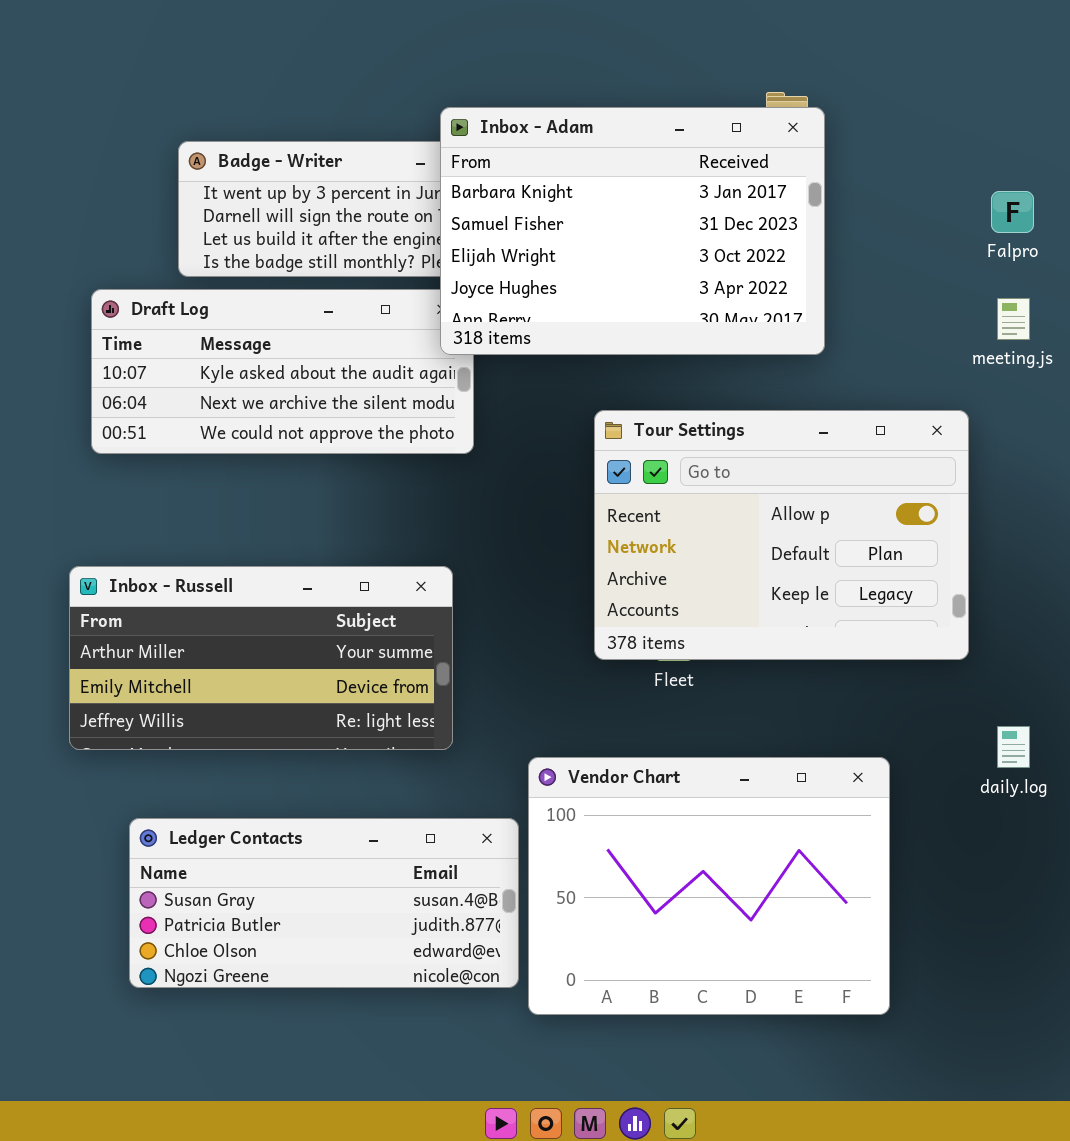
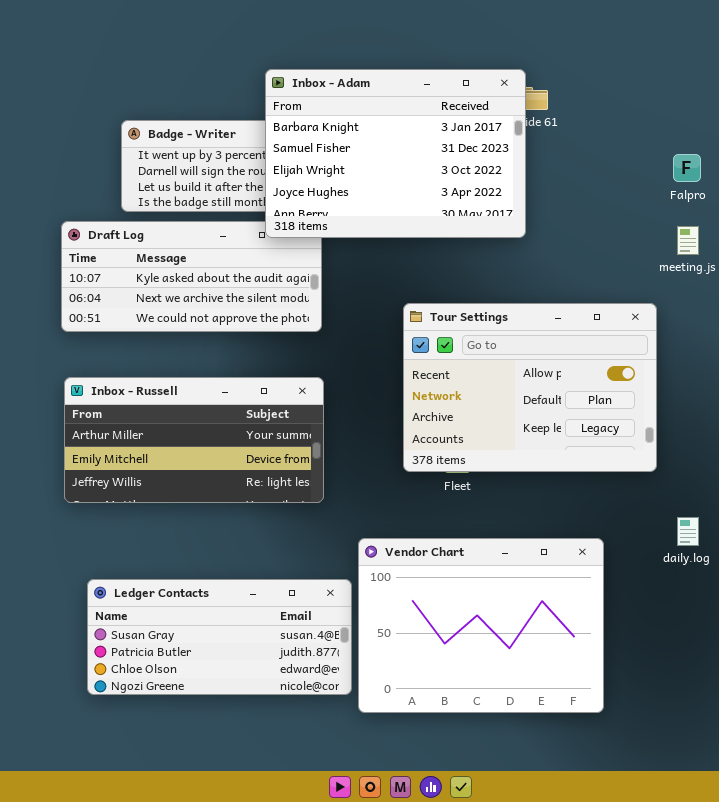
Inbox - Adam: [440,107,825,355] -> [265,69,526,238], moved
Inbox - Russell: [69,566,453,750] -> [64,377,324,503], moved

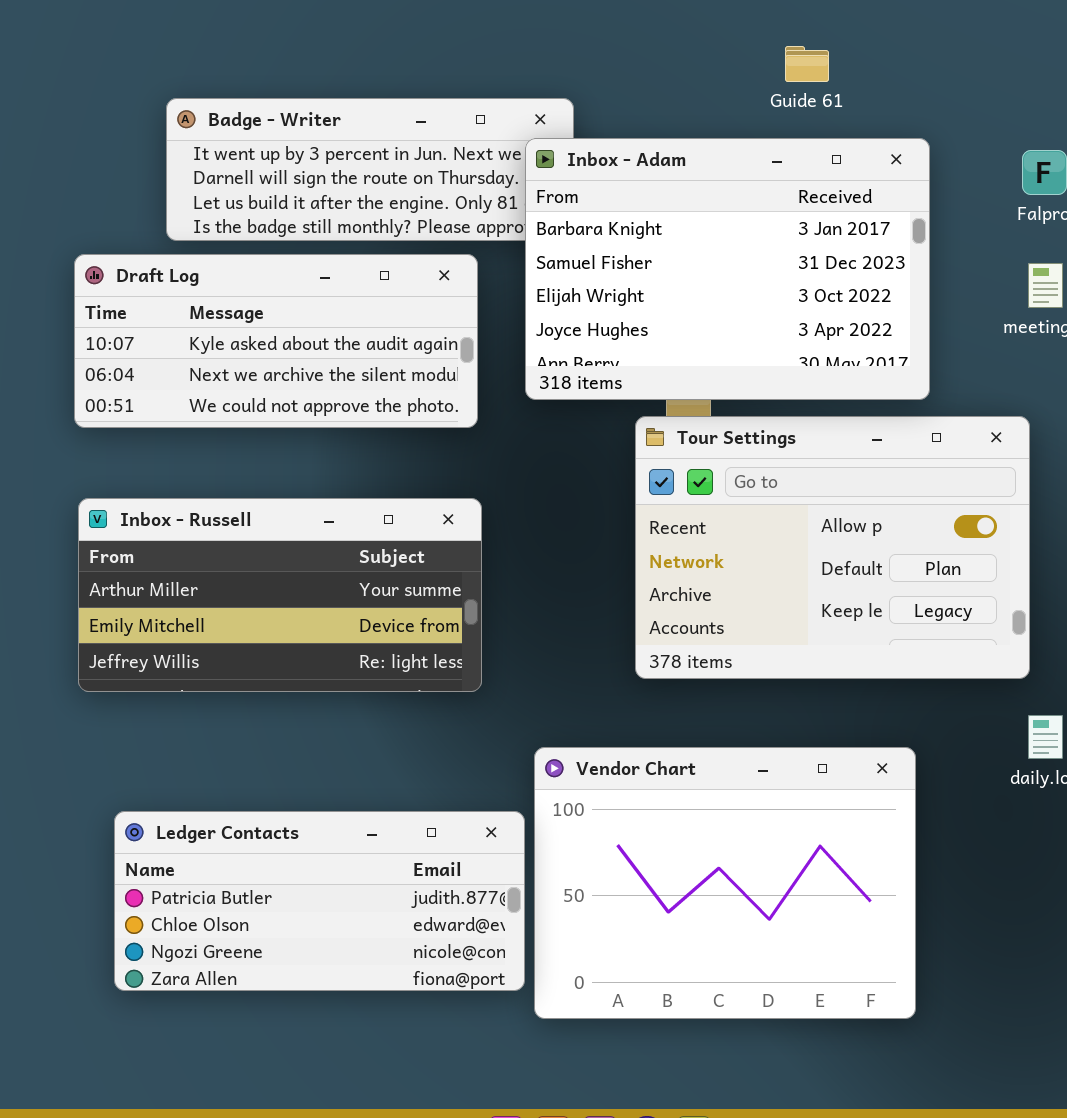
Inbox - Adam: [265,69,526,238] -> [525,138,930,400], moved
Tour Settings: [403,303,657,472] -> [635,416,1030,679], moved
Ledger Contacts: [87,579,352,695] -> [114,811,525,991], scrolled down 1 row

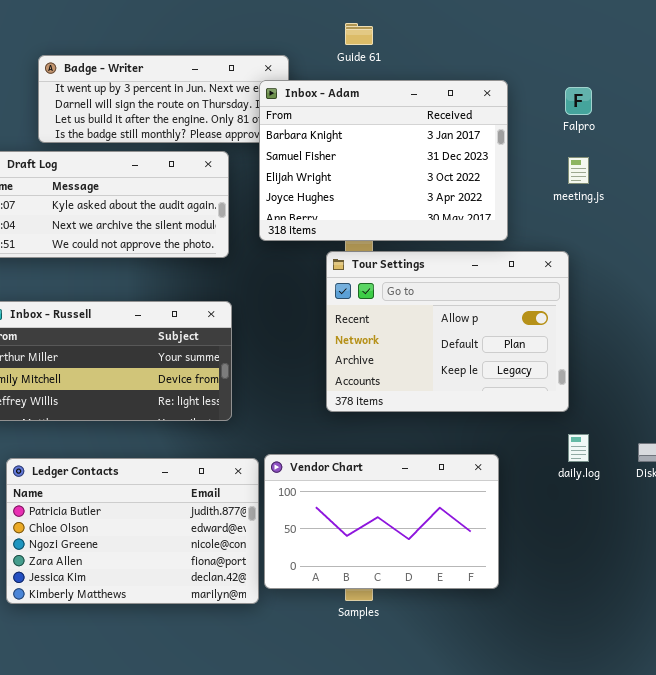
Guide 61: [785,46,829,82] -> [345,23,373,45], moved
Vendor Chart: [534,747,916,1019] -> [264,454,499,589], resized
Ledger Contacts: [114,811,525,991] -> [6,458,259,604], resized

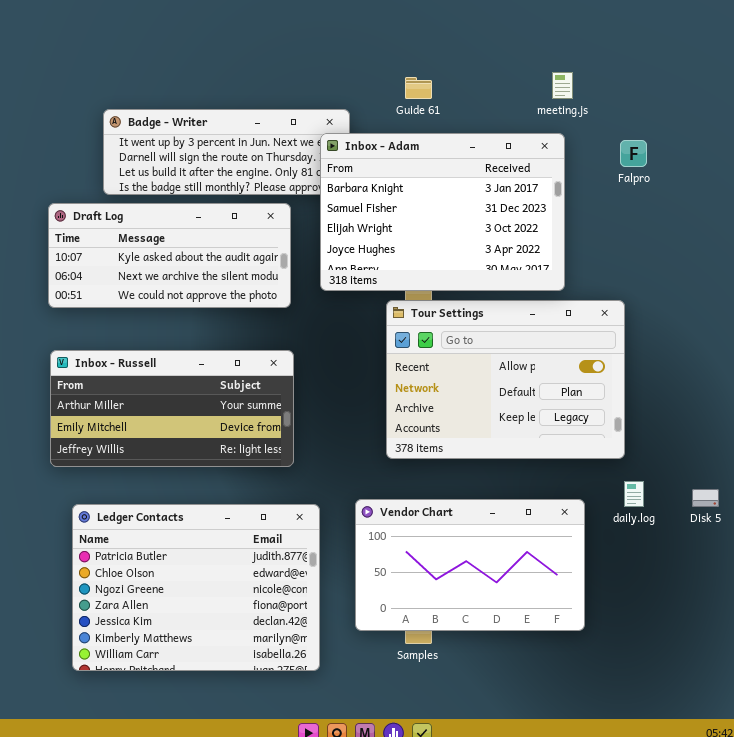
meeting.js: [568,157,589,184] -> [552,72,573,99], moved
Vendor Chart: [264,454,499,589] -> [355,499,585,631], moved
Ledger Contacts: [6,458,259,604] -> [72,504,320,671], resized

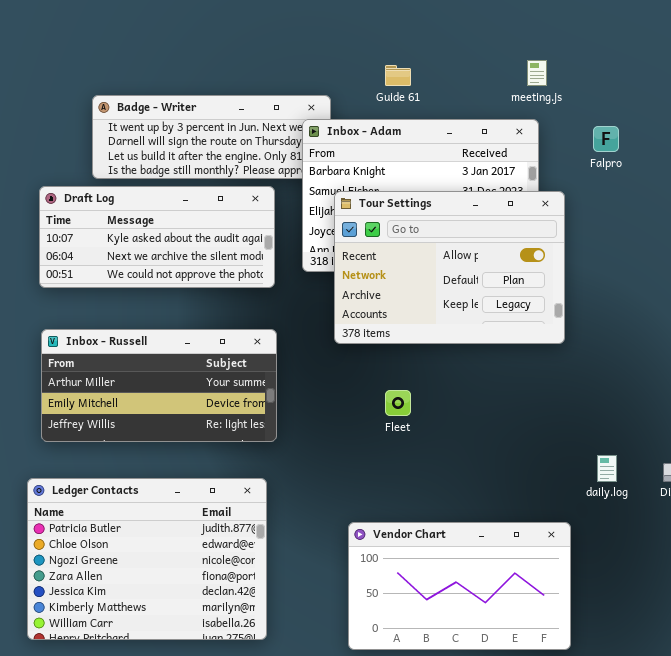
Tour Settings: [386,300,625,459] -> [334,191,565,344], moved
Vendor Chart: [355,499,585,631] -> [348,522,571,650], moved
Ledger Contacts: [72,504,320,671] -> [27,478,267,640], moved

